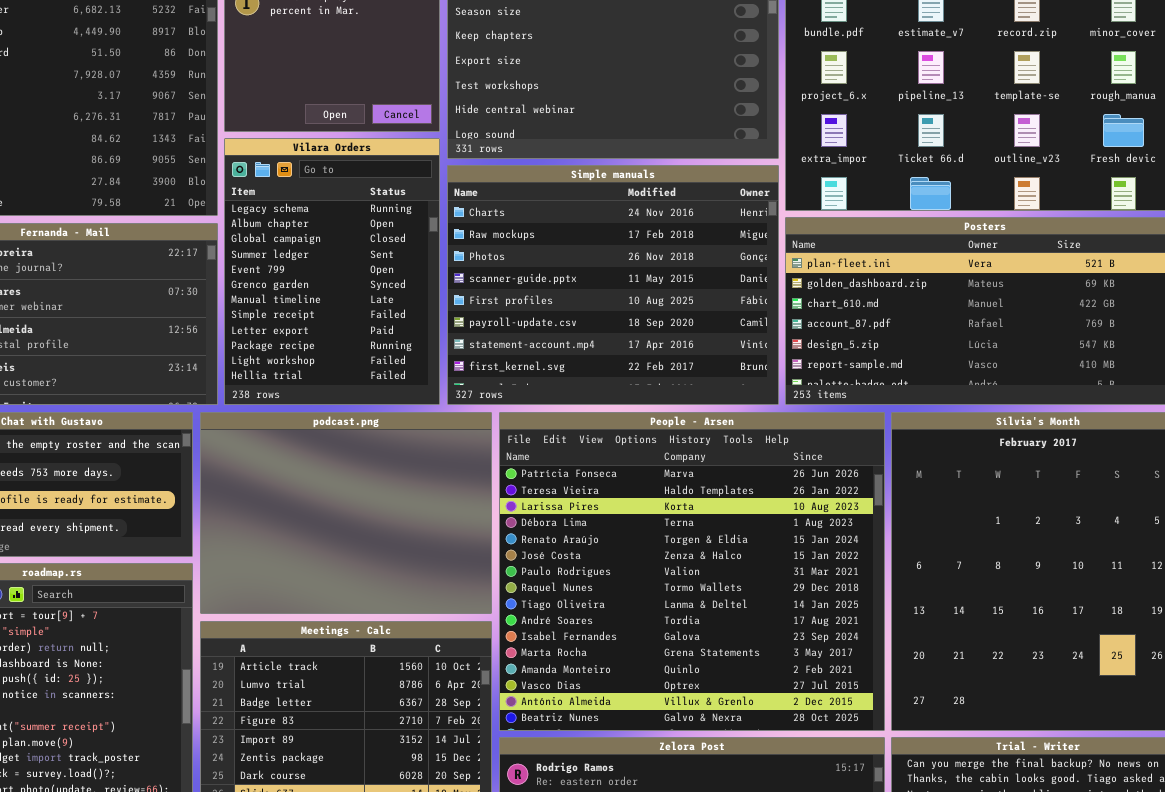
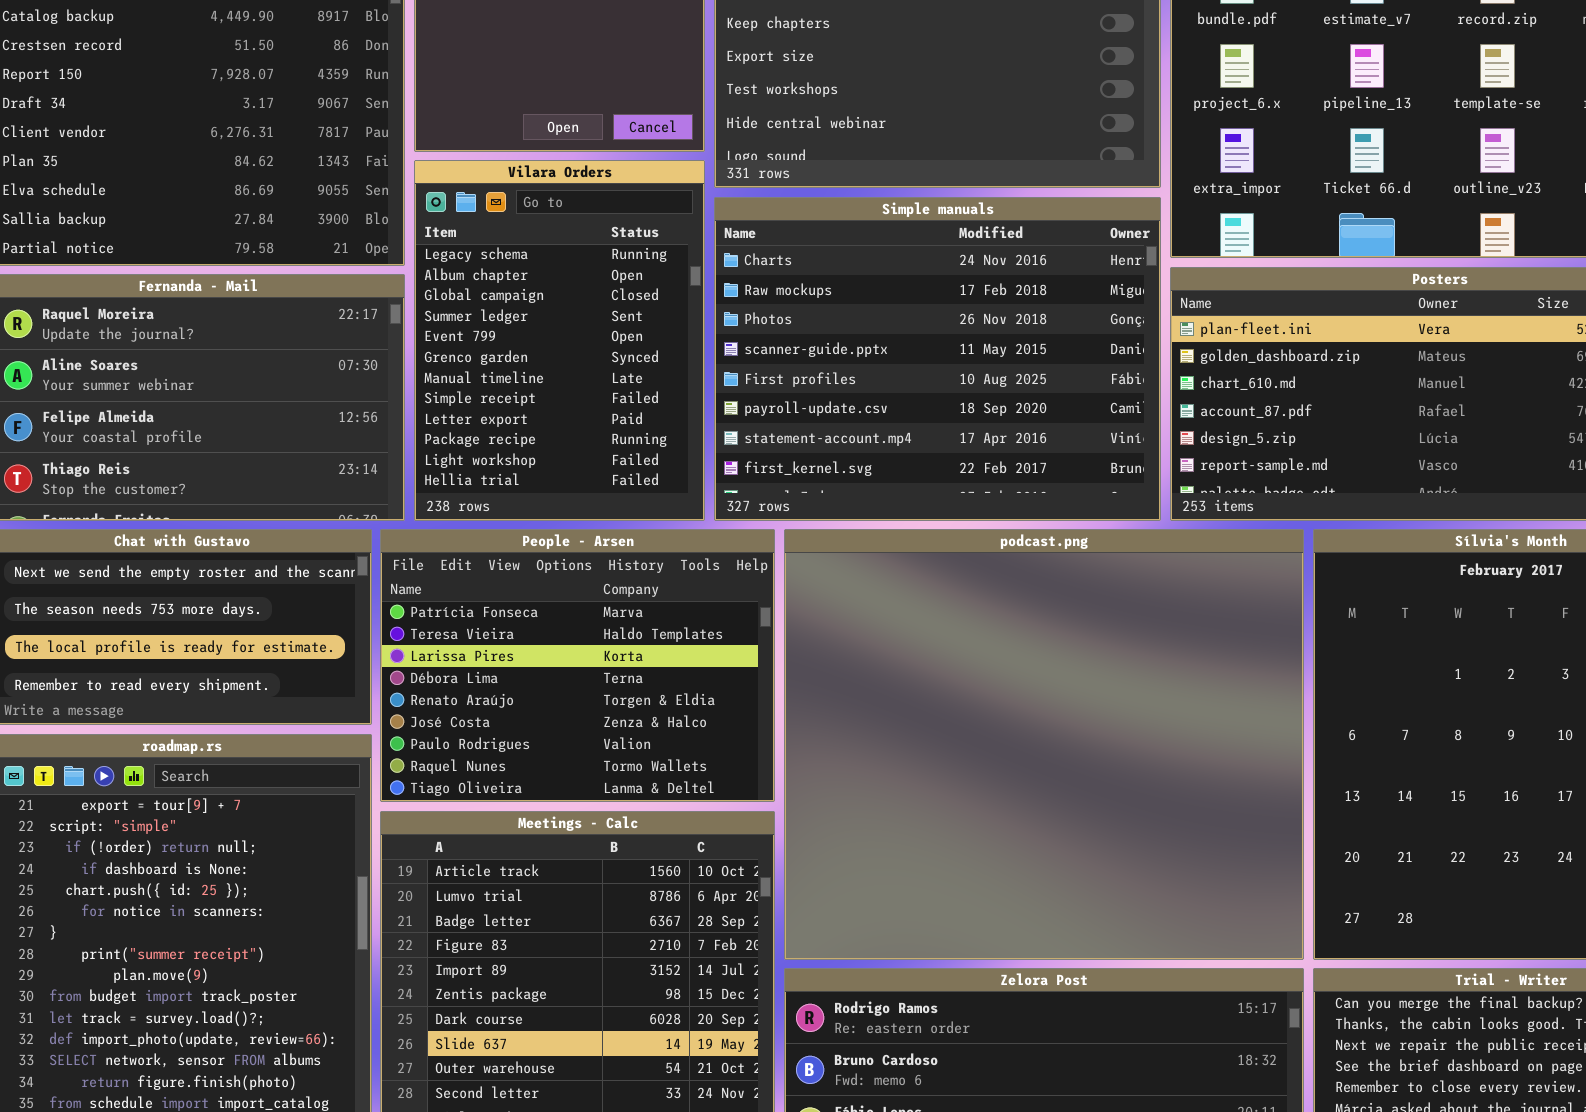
podcast.png: [200,412,492,614] -> [784,529,1304,960], moved, resized
People - Arsen: [499,412,885,731] -> [380,529,775,802], moved, resized

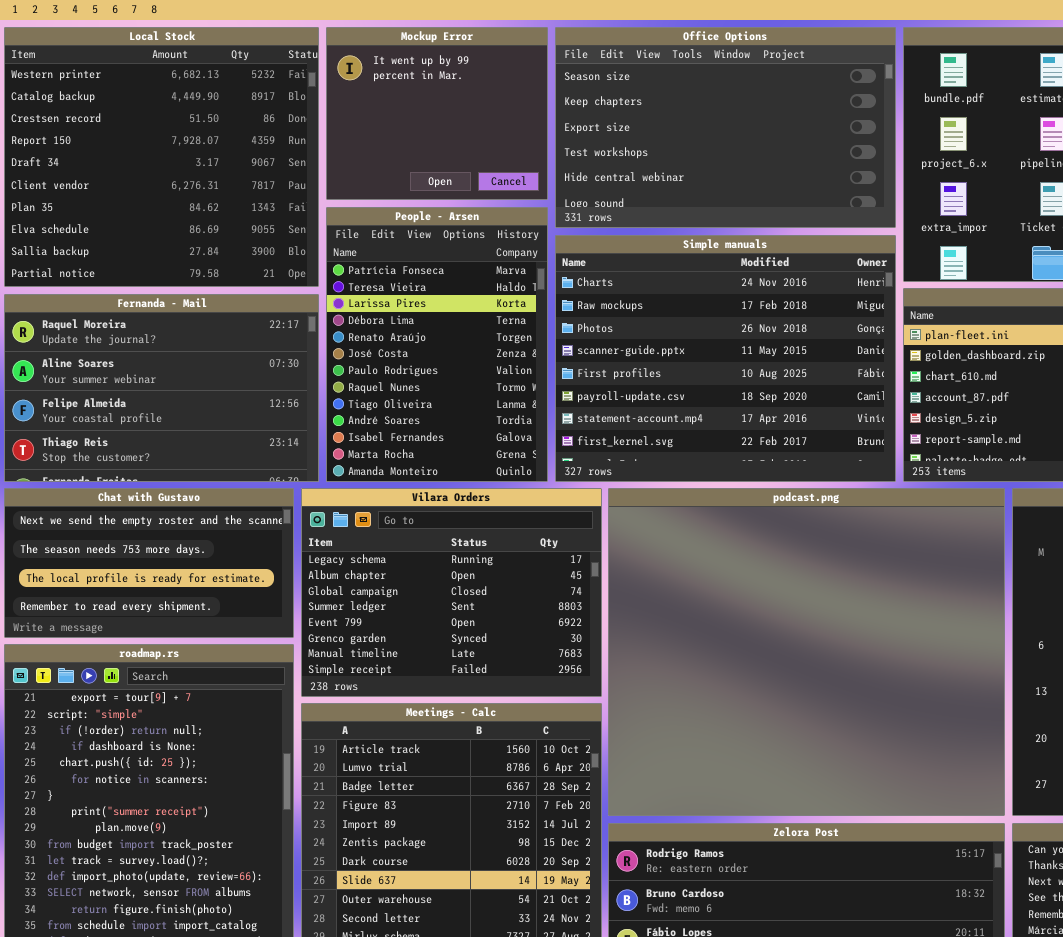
Vilara Orders: [414,160,705,521] -> [301,488,602,697], moved, resized
People - Arsen: [380,529,775,802] -> [326,207,548,482], moved, resized

